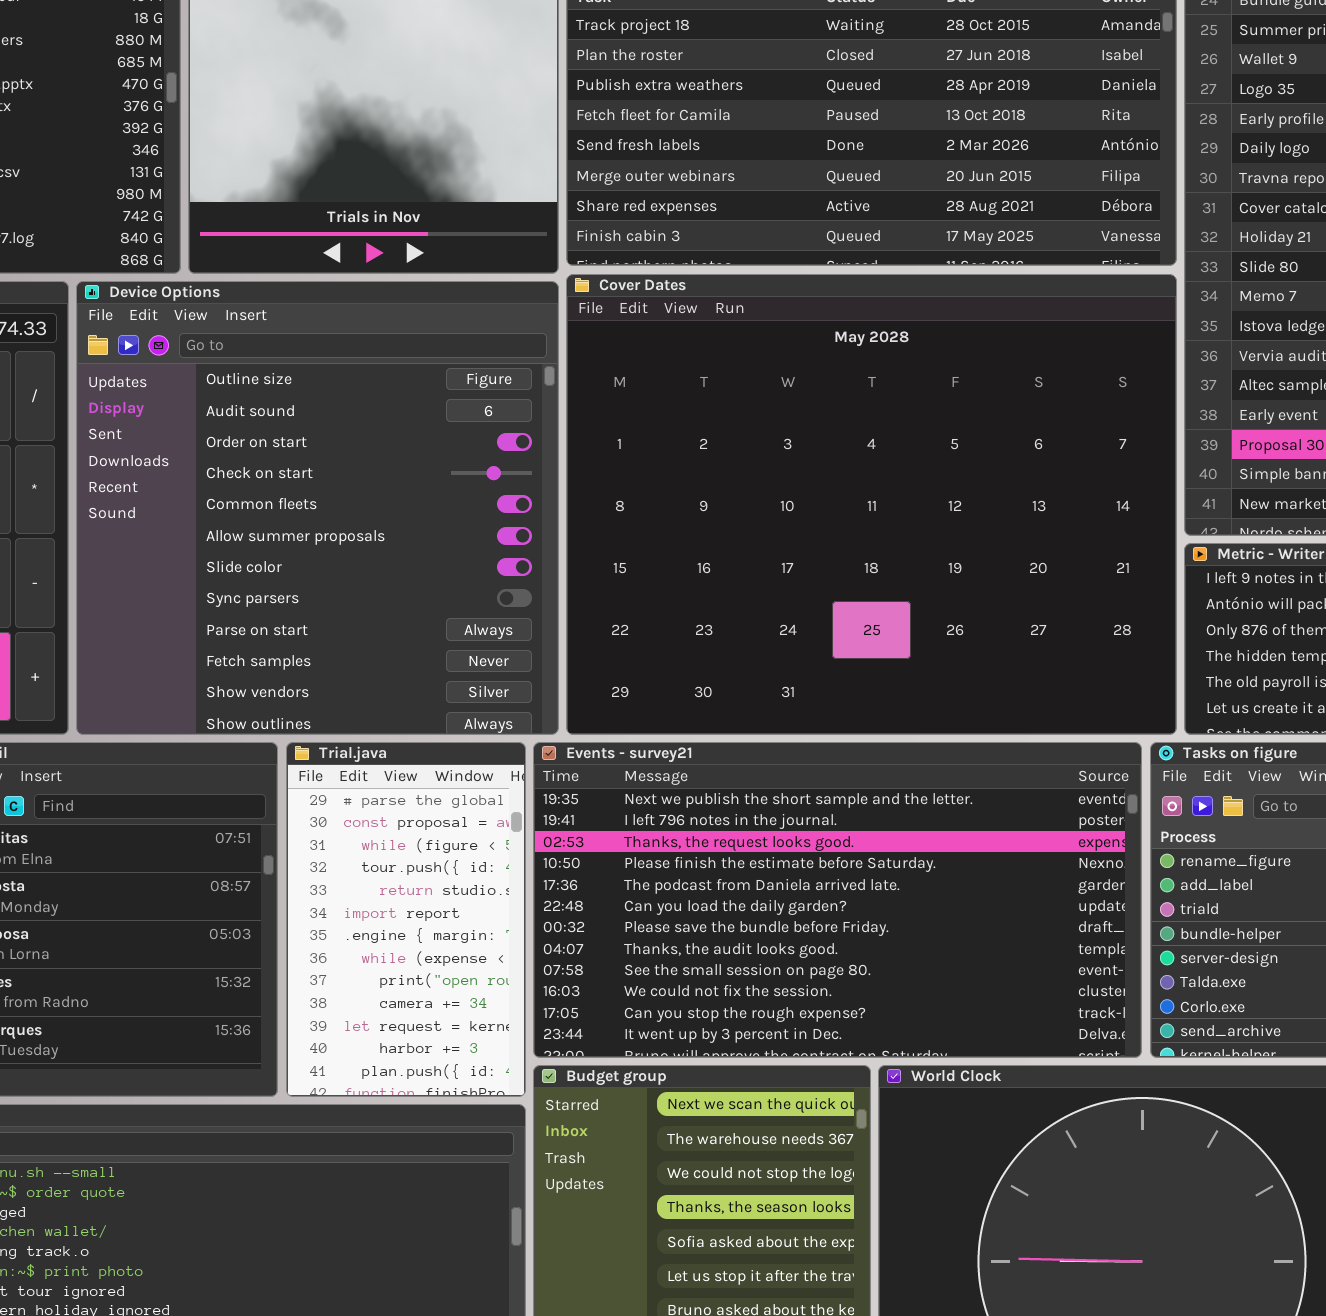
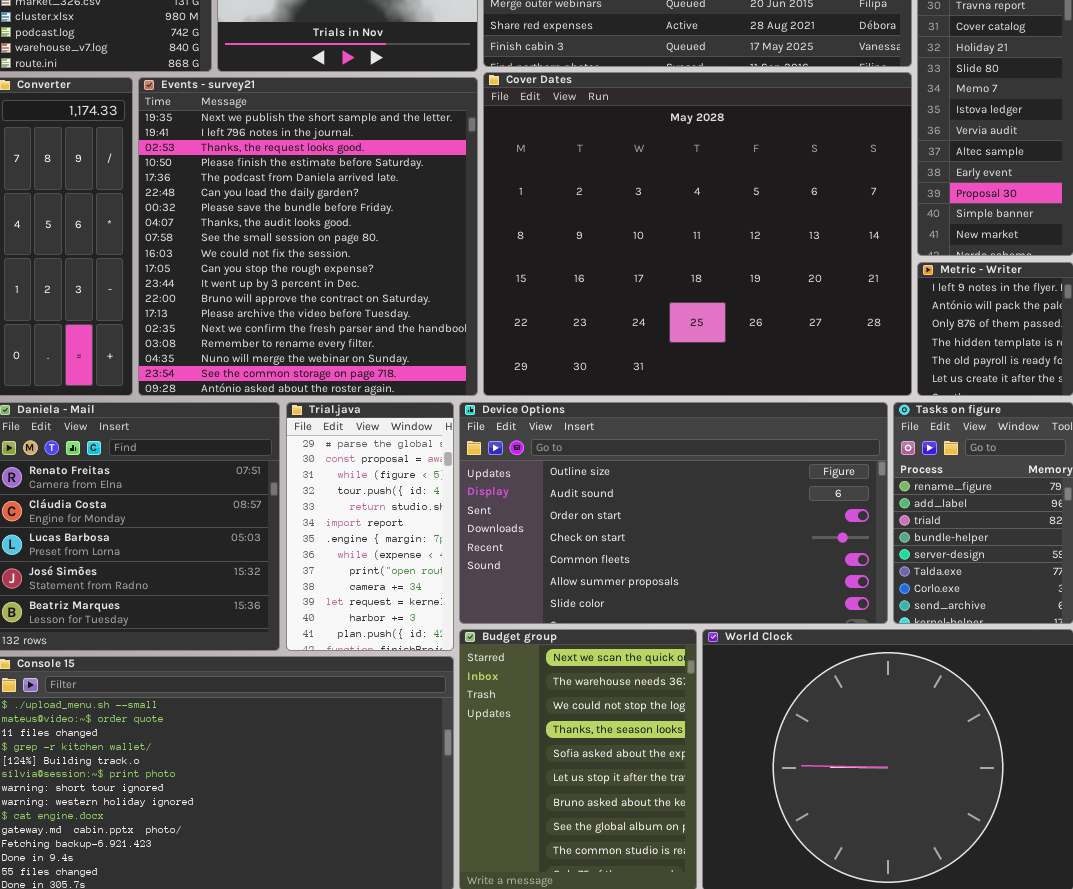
Device Options: [76,281,559,735] -> [459,402,888,624], moved, resized
Events - survey21: [533,742,1142,1058] -> [138,77,478,396], moved, resized

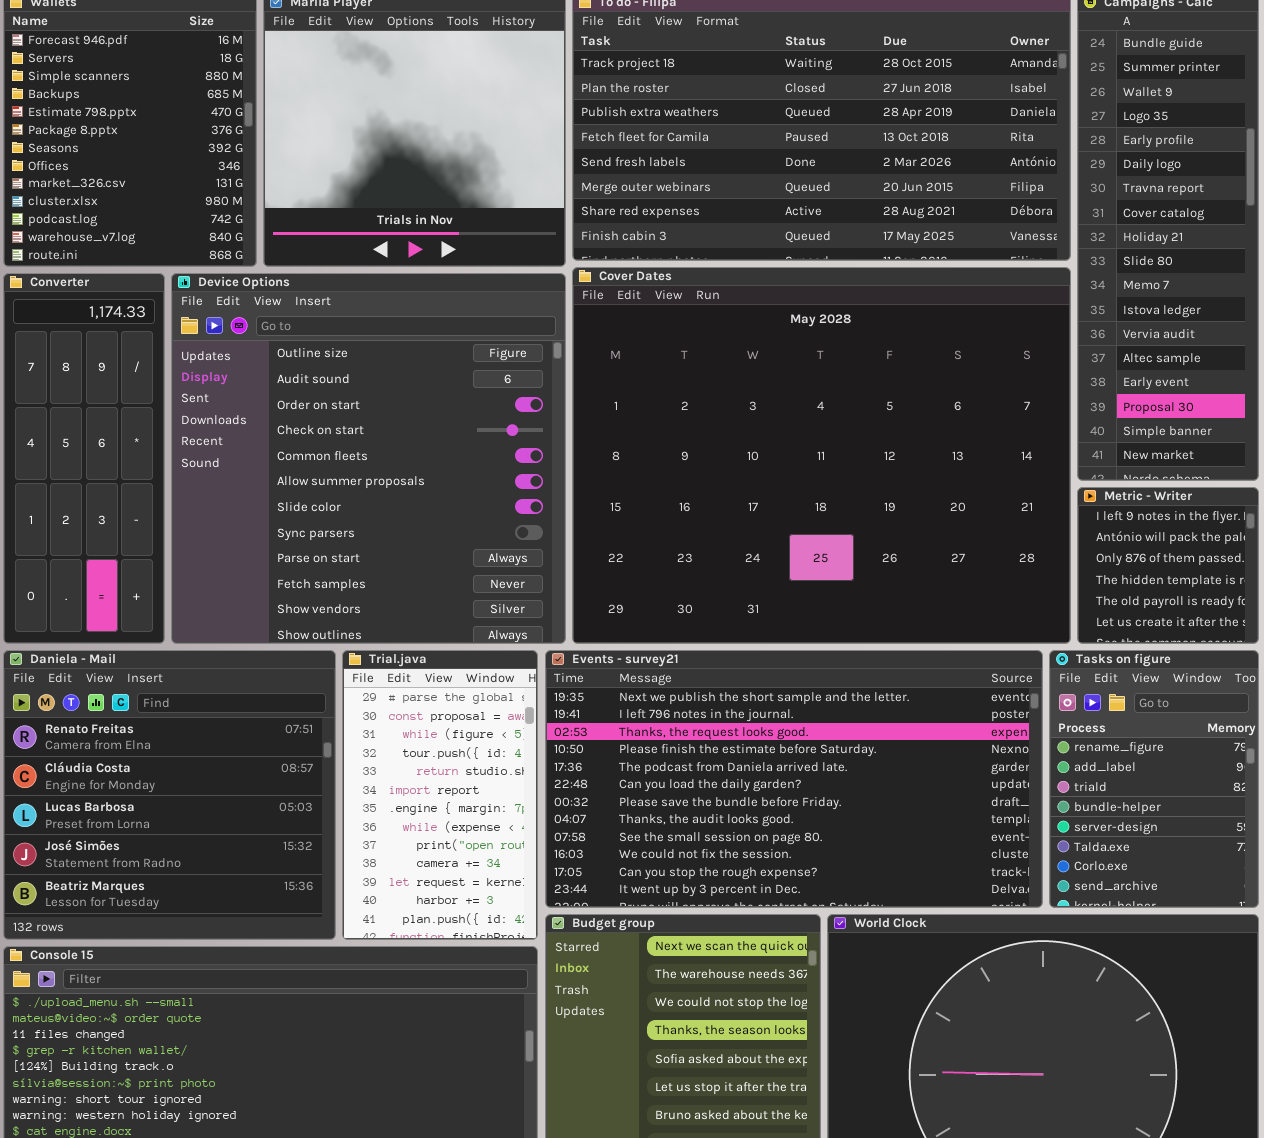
Events - survey21: [138,77,478,396] -> [545,650,1043,908], moved, resized
Device Options: [459,402,888,624] -> [171,273,566,644], moved, resized

